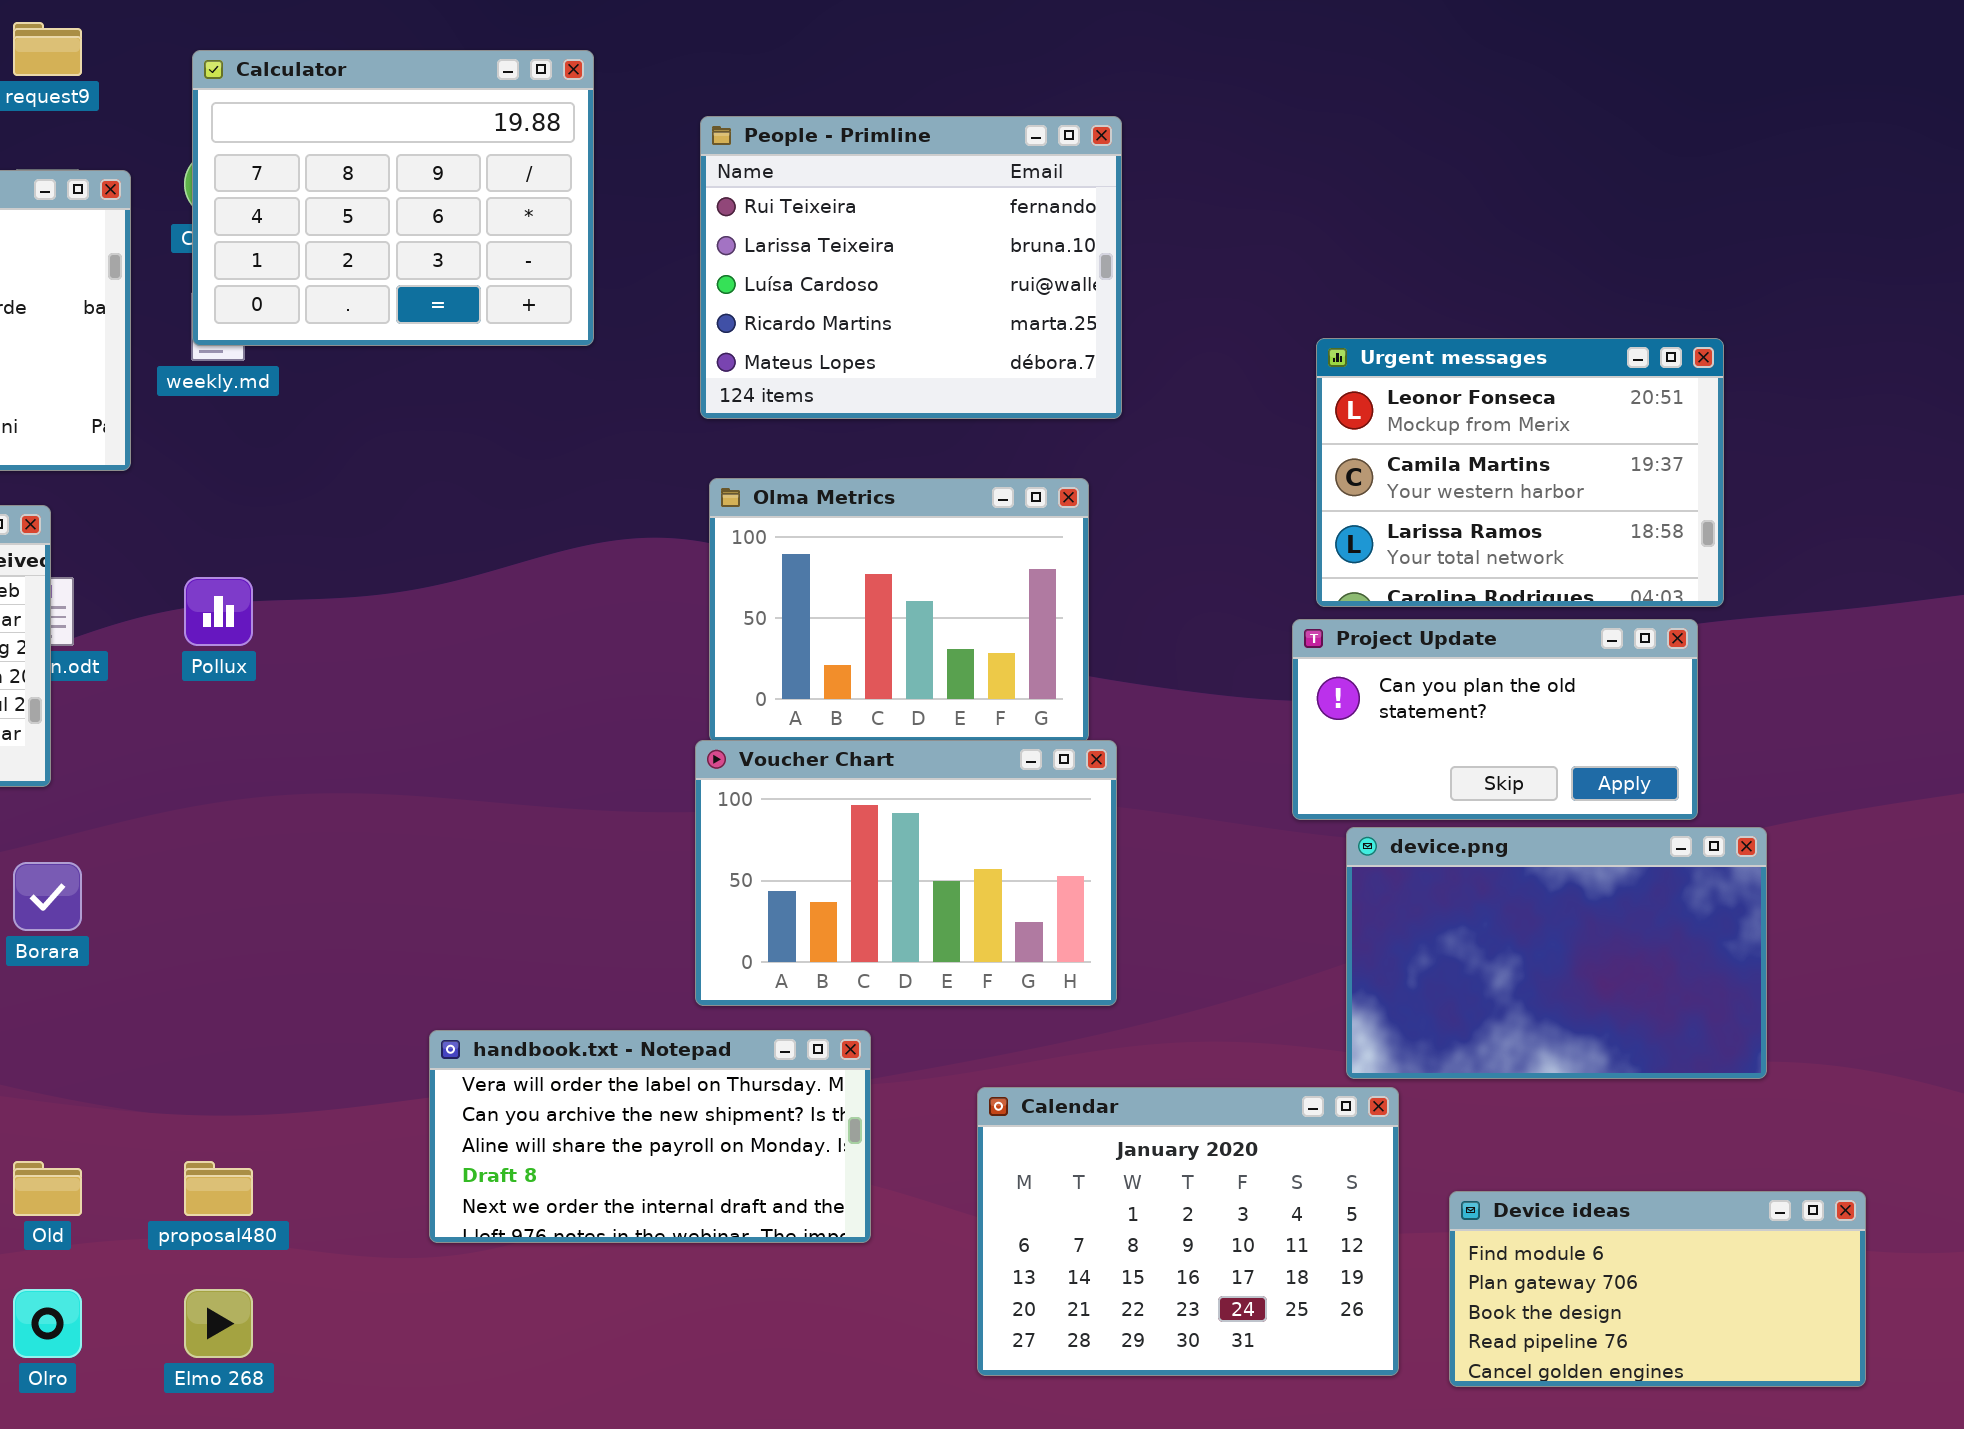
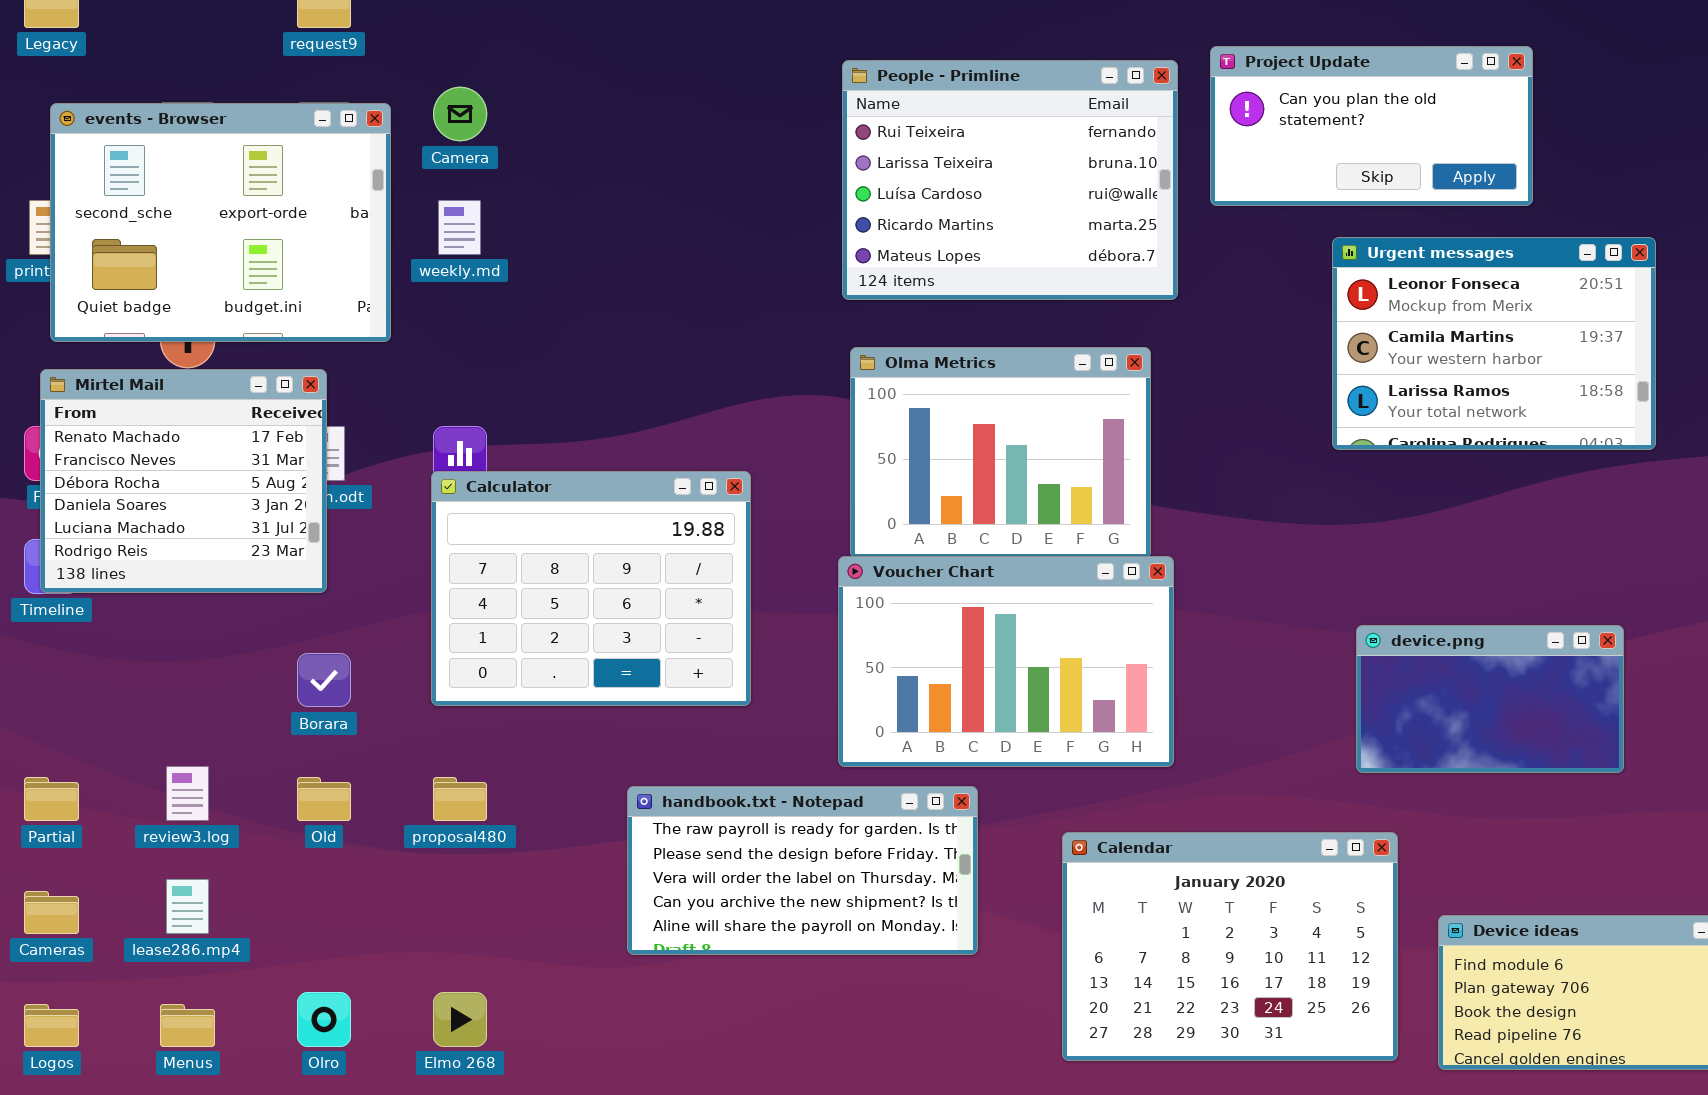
Calculator: [192,50,594,346] -> [431,471,751,706], moved
Project Update: [1292,619,1698,820] -> [1210,46,1533,206], moved
device.png: [1346,827,1767,1079] -> [1356,625,1624,773], resized
handbook.txt - Notepad: [429,1030,871,1243] -> [627,786,978,955], scrolled up 2 rows
Old: [13,1161,82,1216] -> [297,777,351,821], moved
proposal480: [184,1161,253,1216] -> [433,777,487,821], moved

